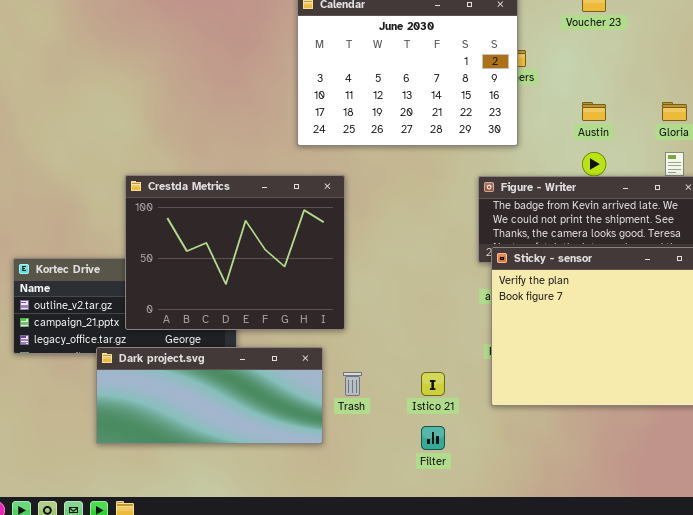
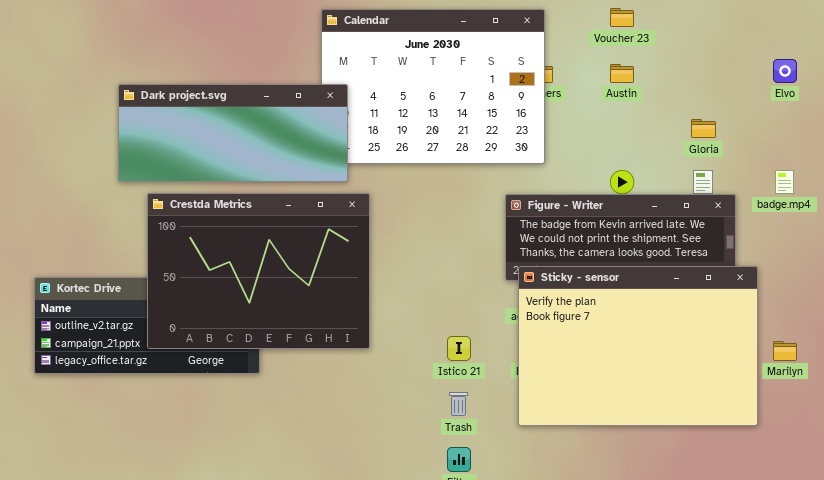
Austin: [582,102,606,121] -> [610,64,634,83], moved
Dark project.svg: [96,347,323,444] -> [118,84,348,182], moved
Trash: [343,372,362,396] -> [449,392,468,416], moved
Istico 21: [421,372,445,396] -> [447,336,471,361], moved

